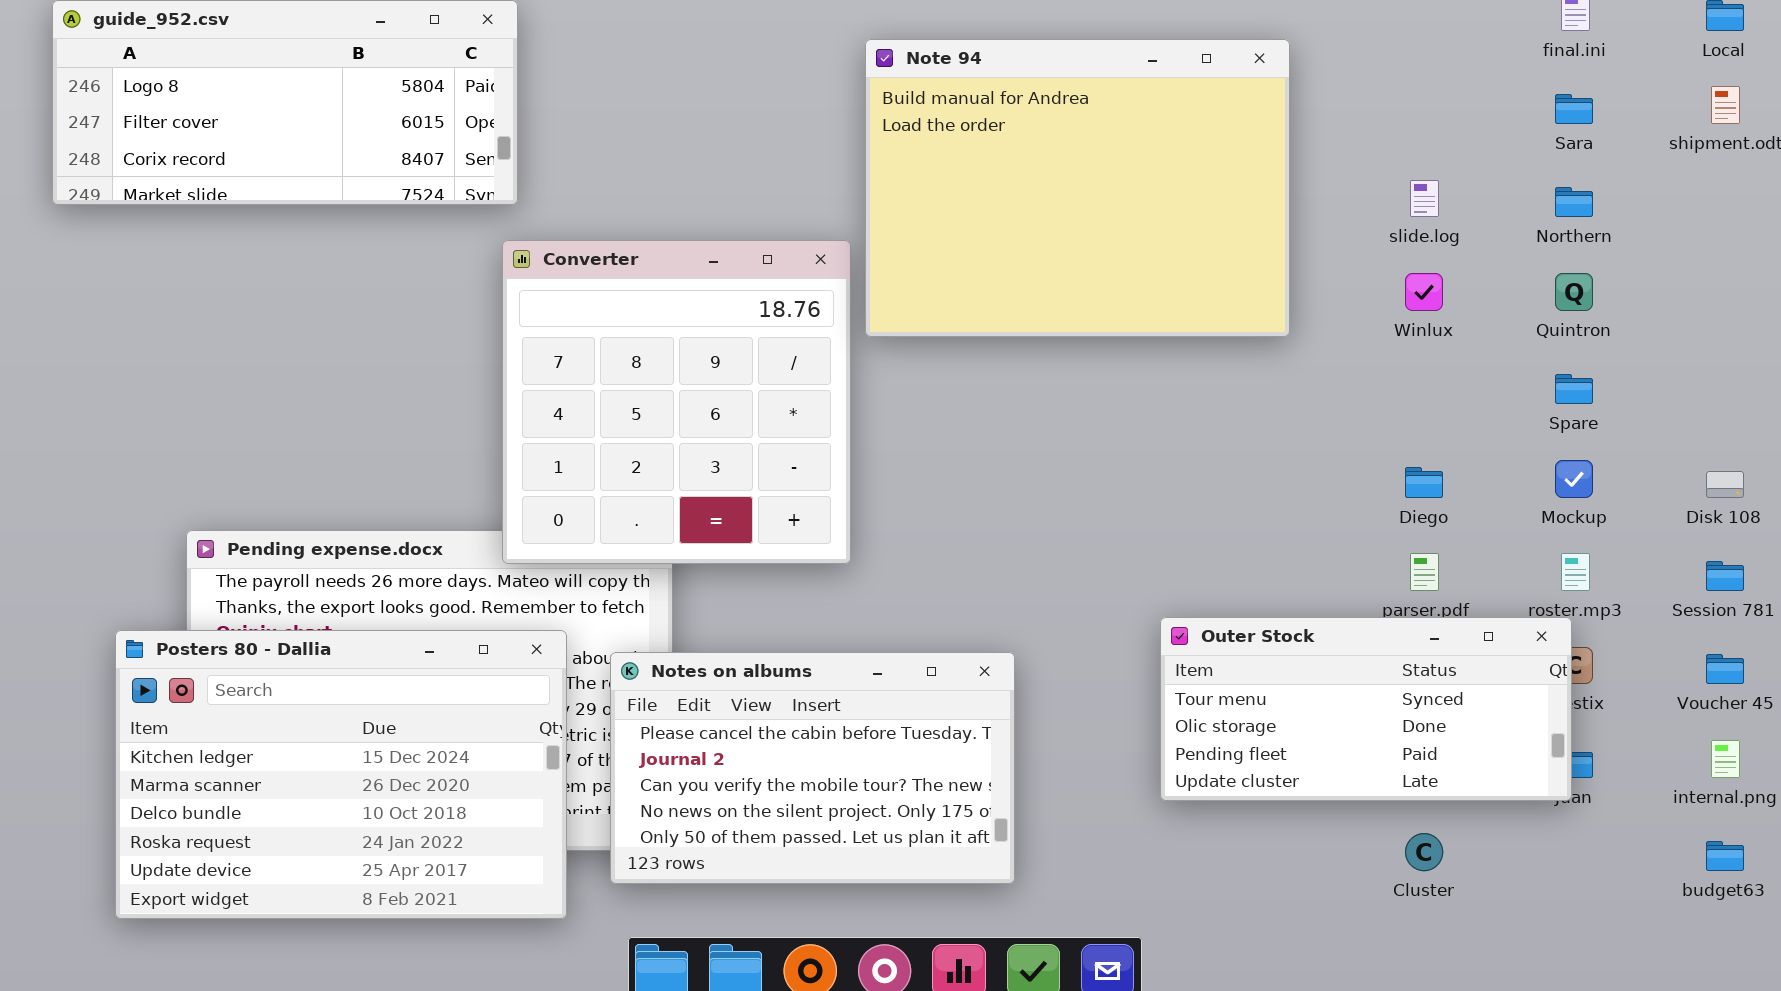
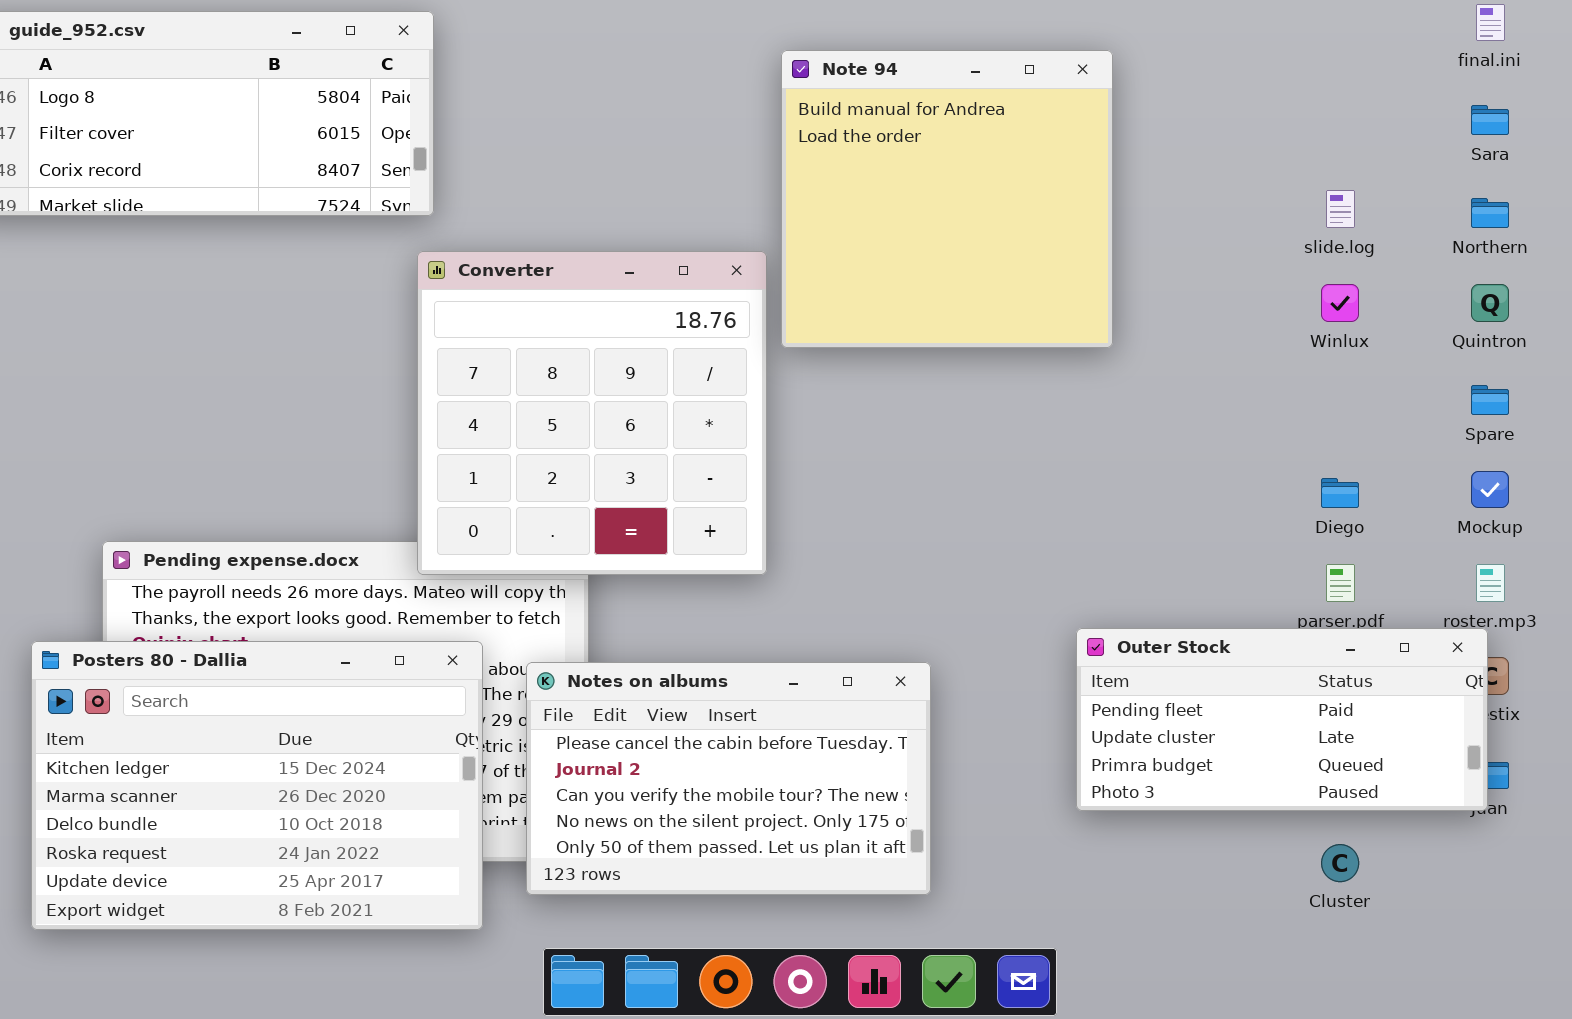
Note 94: [865,39,1290,337] -> [781,50,1113,348], resized
Outer Stock: [1160,617,1572,801] -> [1076,628,1488,811], scrolled down 2 rows

